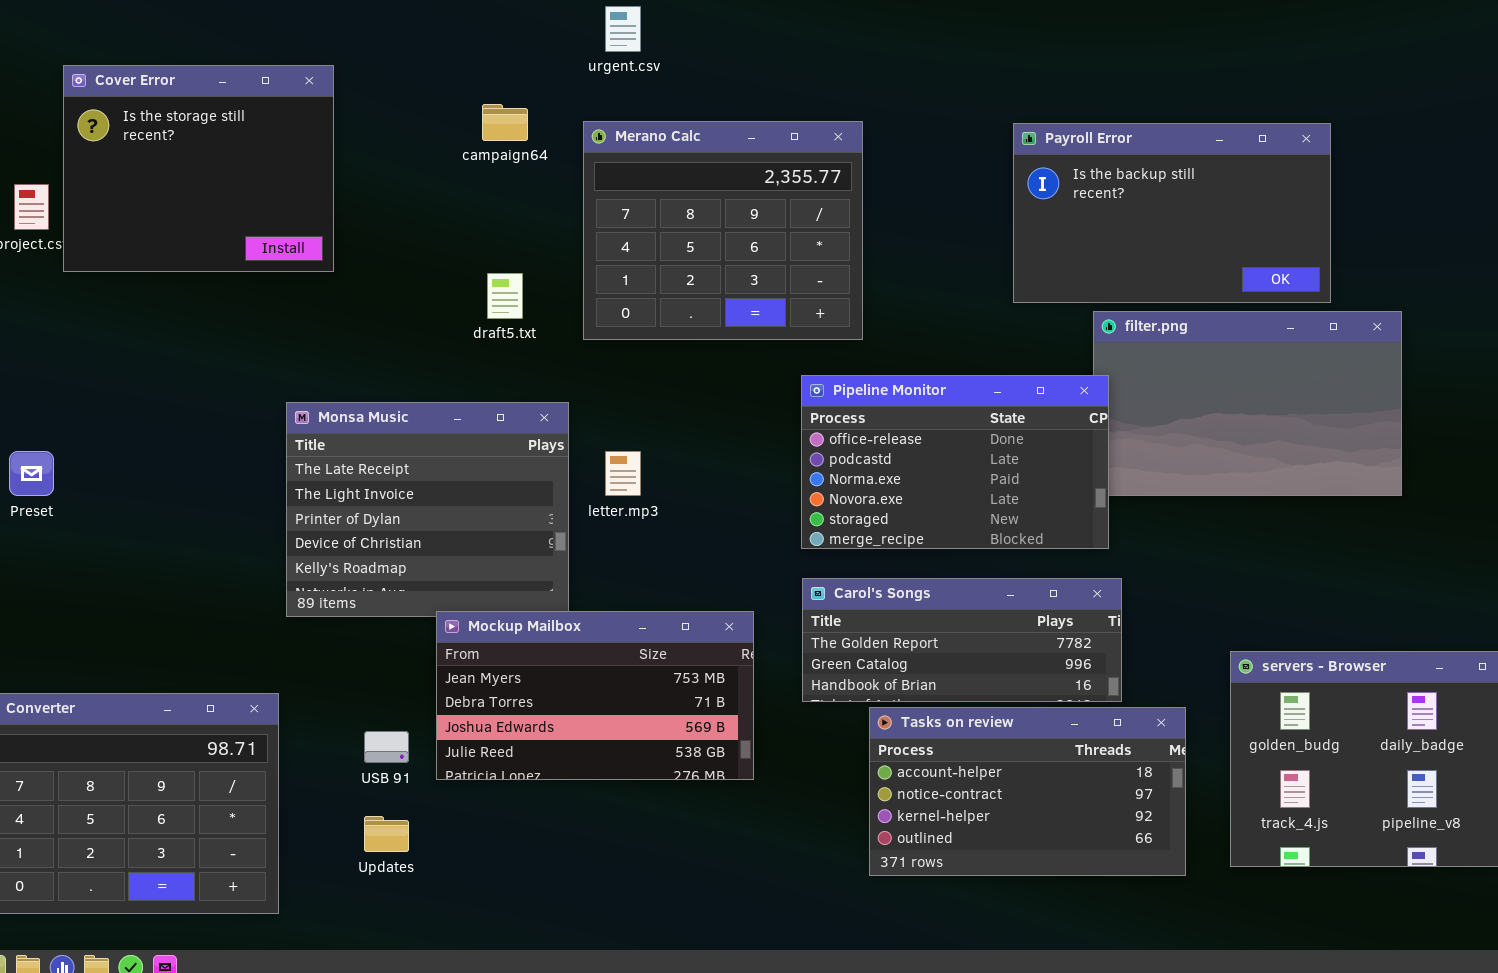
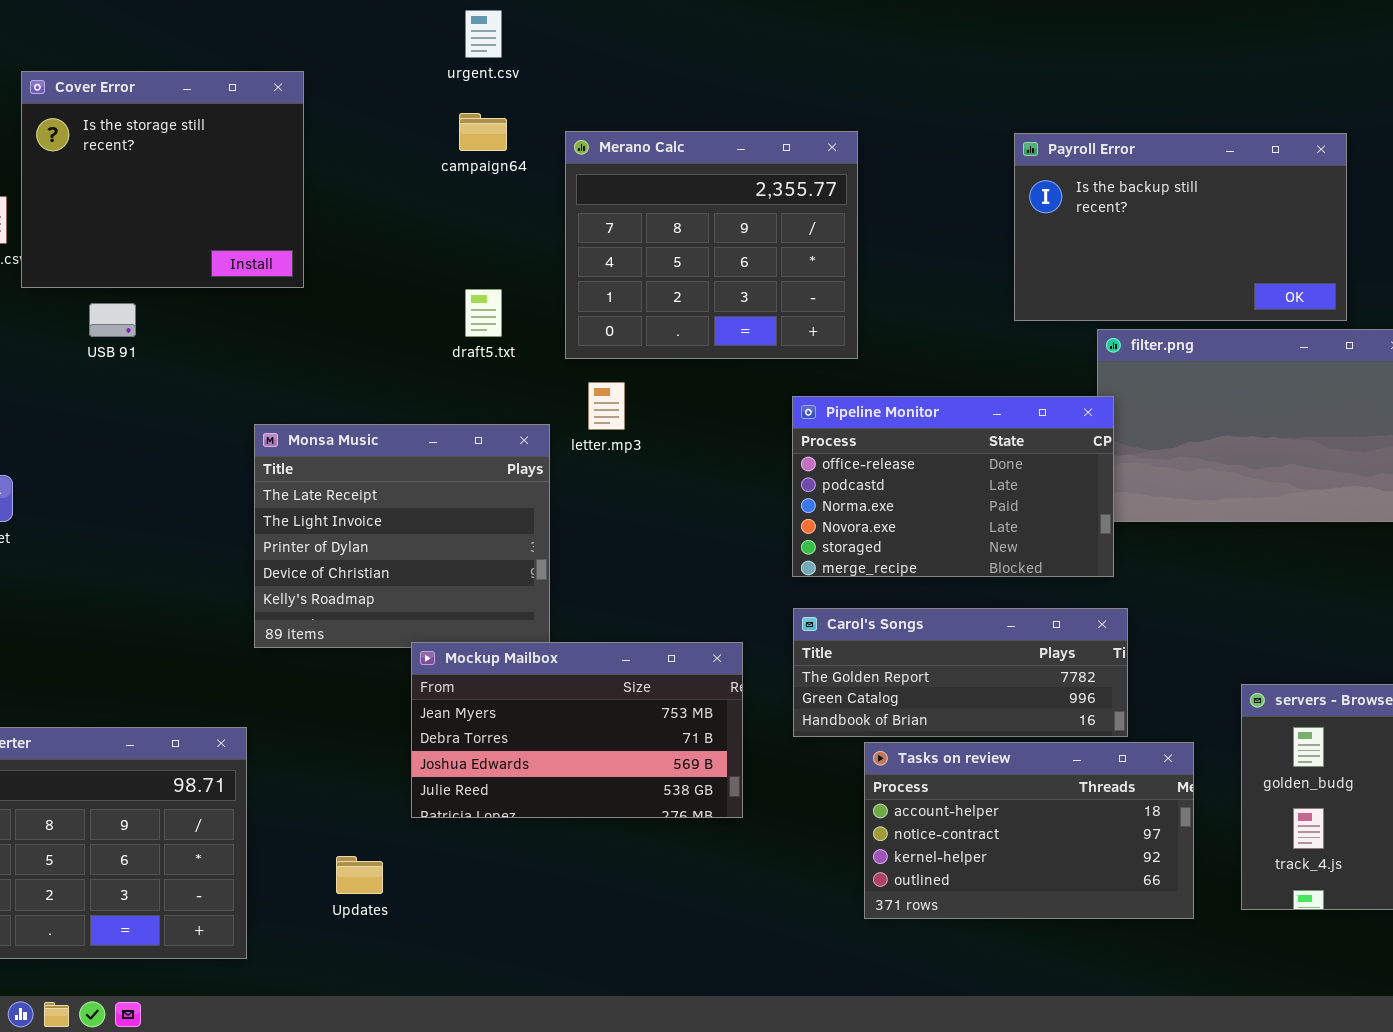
urgent.csv: [605,6,641,52] -> [465,10,502,58], moved
letter.mp3: [605,451,641,496] -> [588,382,625,430], moved
USB 91: [364,731,409,763] -> [89,303,136,337], moved

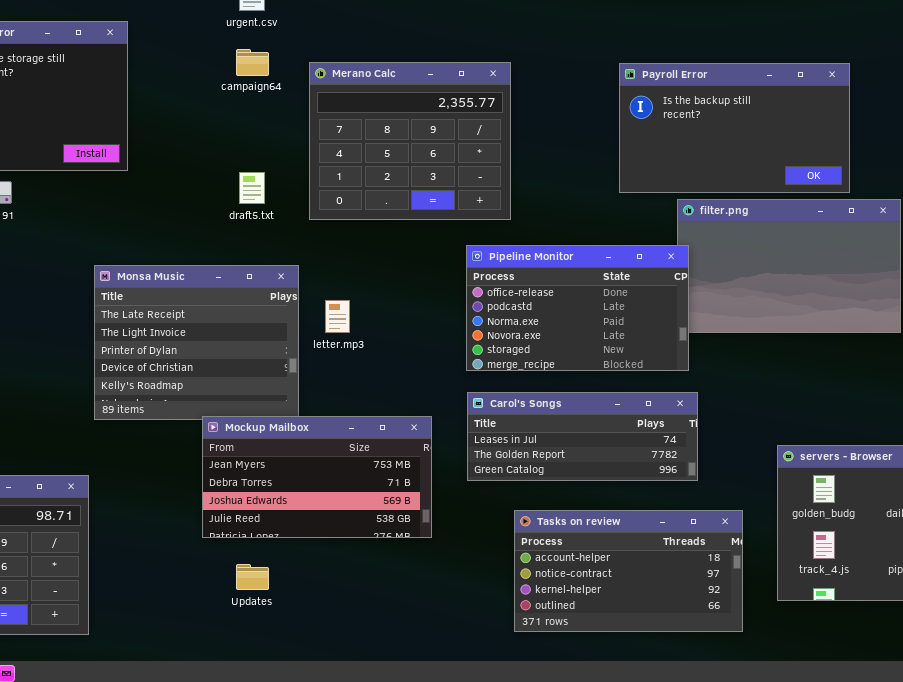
letter.mp3: [588,382,625,430] -> [325,300,350,333], moved
Carol's Songs: [793,608,1128,737] -> [467,392,698,481], scrolled up 1 row
Tasks on review: [864,742,1194,919] -> [514,510,743,632], moved
Updates: [336,856,383,894] -> [236,564,269,590], moved

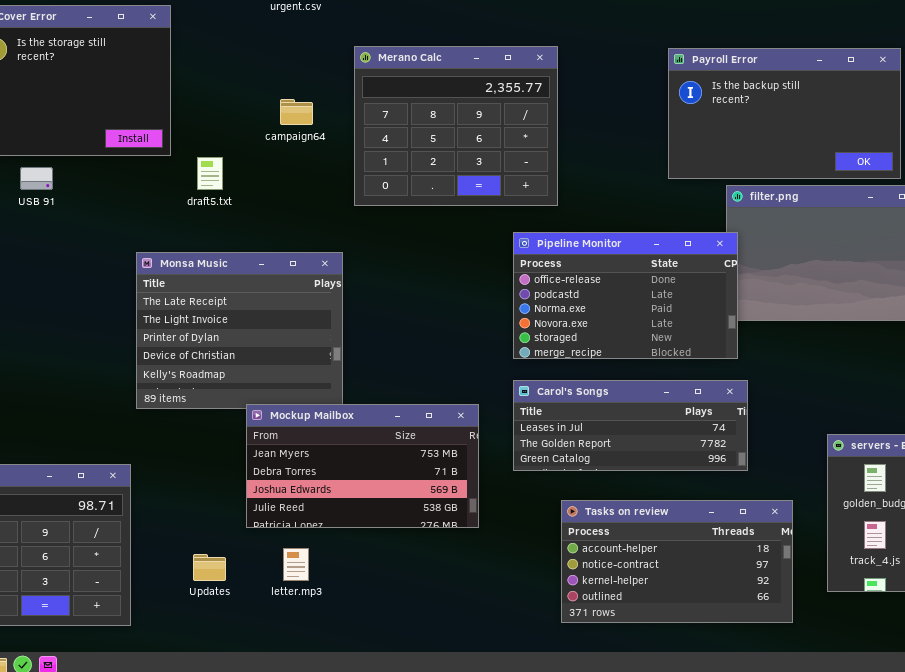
campaign64: [236,49,269,76] -> [280,99,313,125], moved
draft5.txt: [239,172,265,204] -> [197,157,223,190], moved
letter.mp3: [325,300,350,333] -> [283,548,309,581], moved
Updates: [236,564,269,590] -> [193,554,226,581], moved

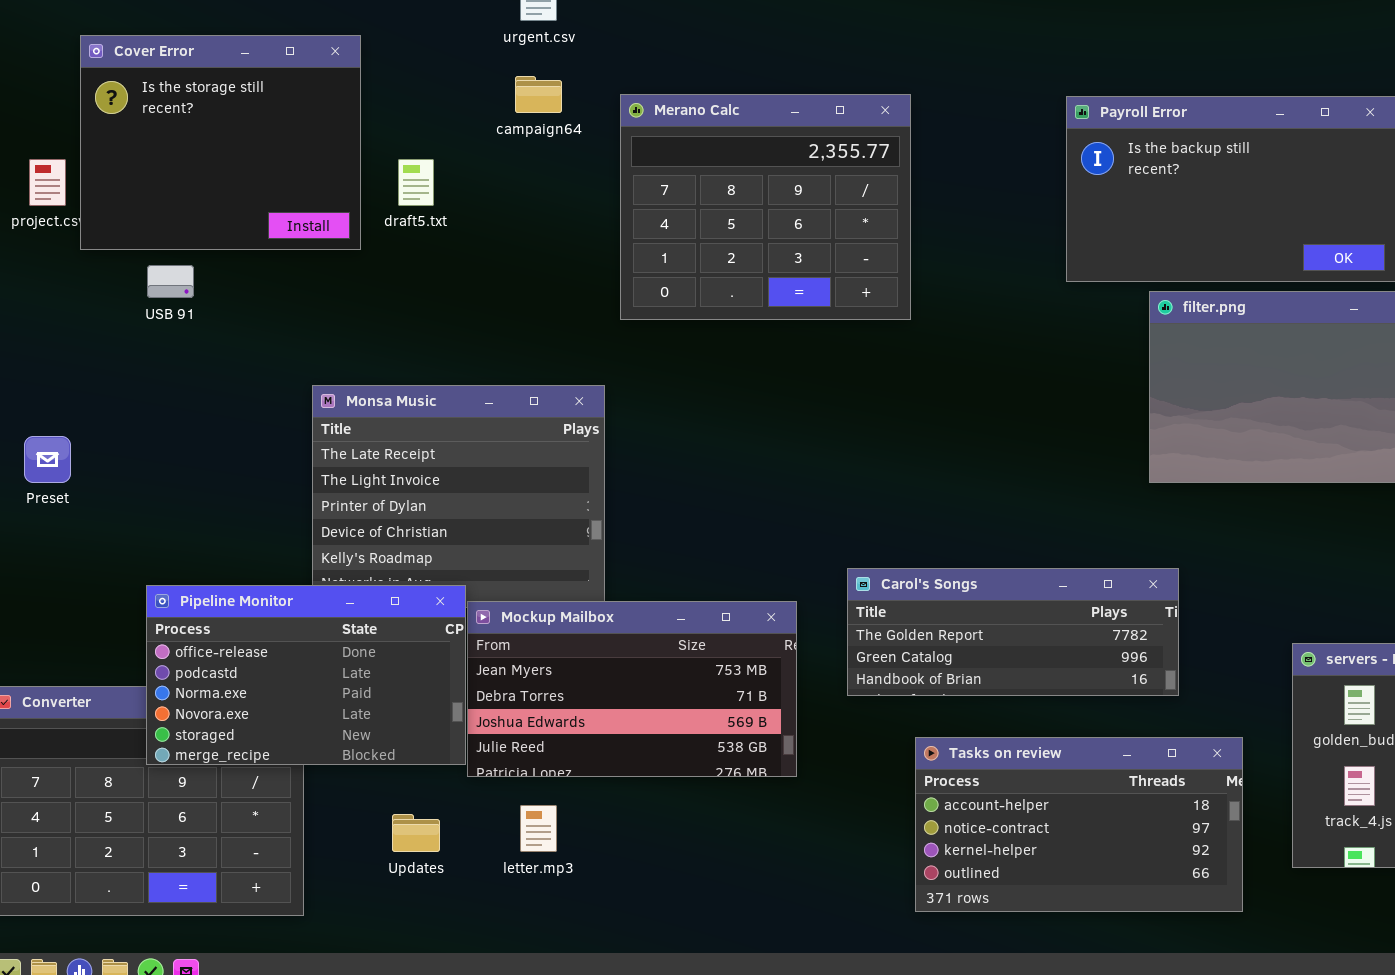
campaign64: [280,99,313,125] -> [515,76,562,113], moved
draft5.txt: [197,157,223,190] -> [398,159,434,206], moved
Pipeline Monitor: [513,232,738,359] -> [146,585,466,765], moved
Carol's Songs: [513,380,748,471] -> [847,568,1179,696], scrolled down 1 row

